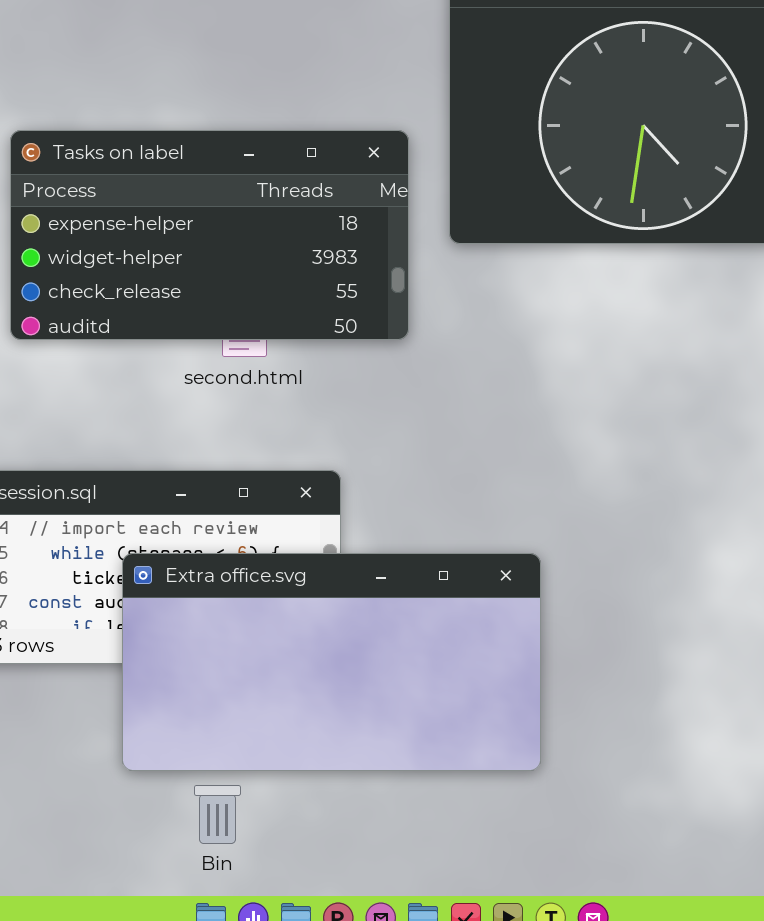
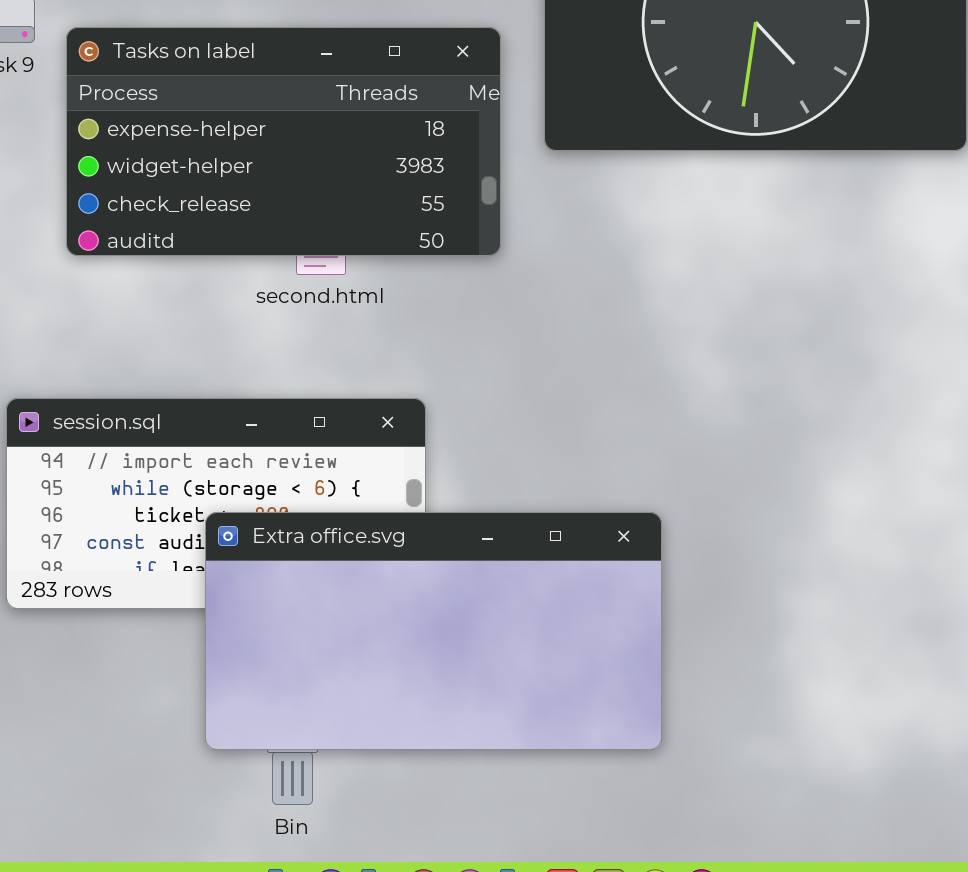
Extra office.svg: [122,553,541,771] -> [205,512,662,750], moved

